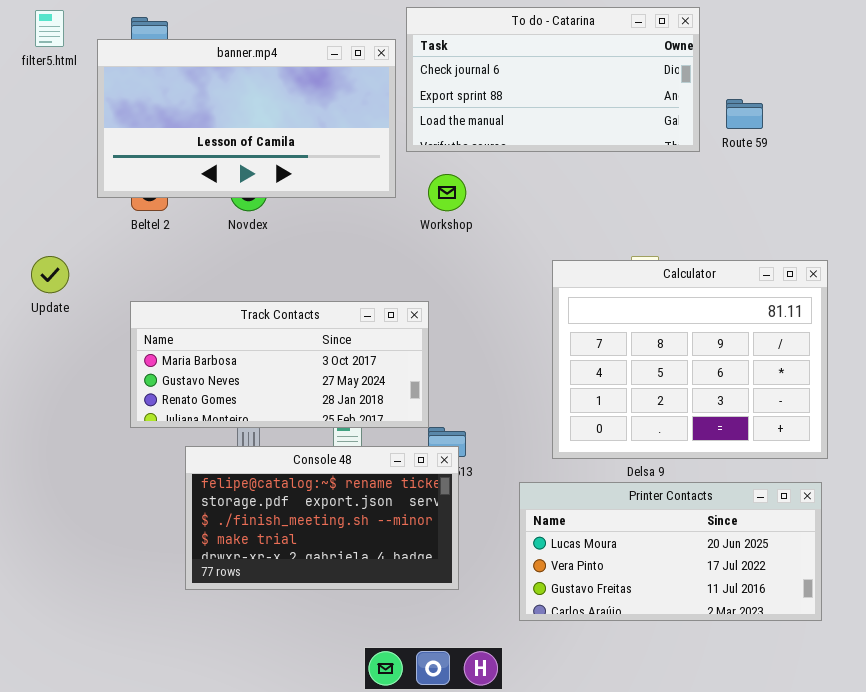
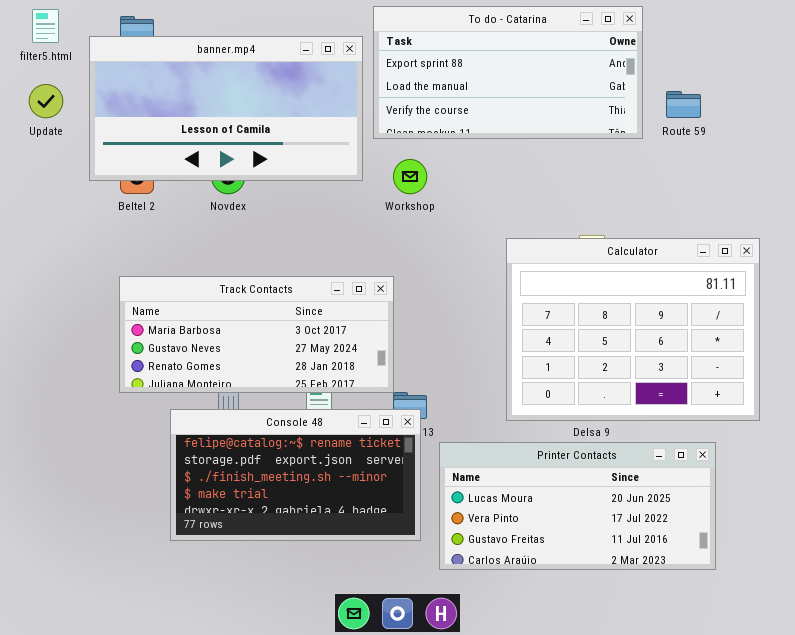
To do - Catarina: [406,7,700,152] -> [373,6,643,139], scrolled down 1 row
Update: [31,256,69,293] -> [29,84,63,118], moved
Printer Contacts: [519,482,822,621] -> [439,442,716,570], moved

